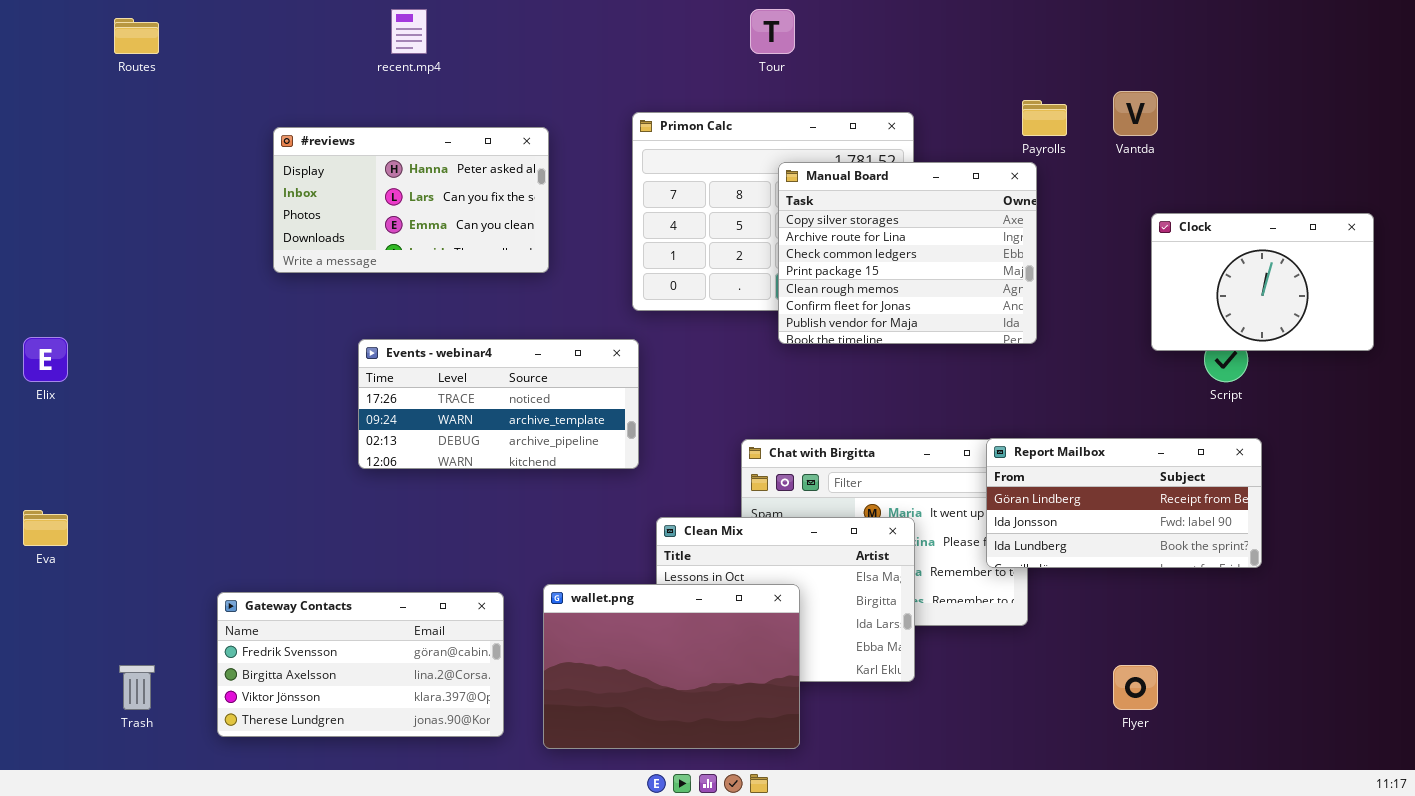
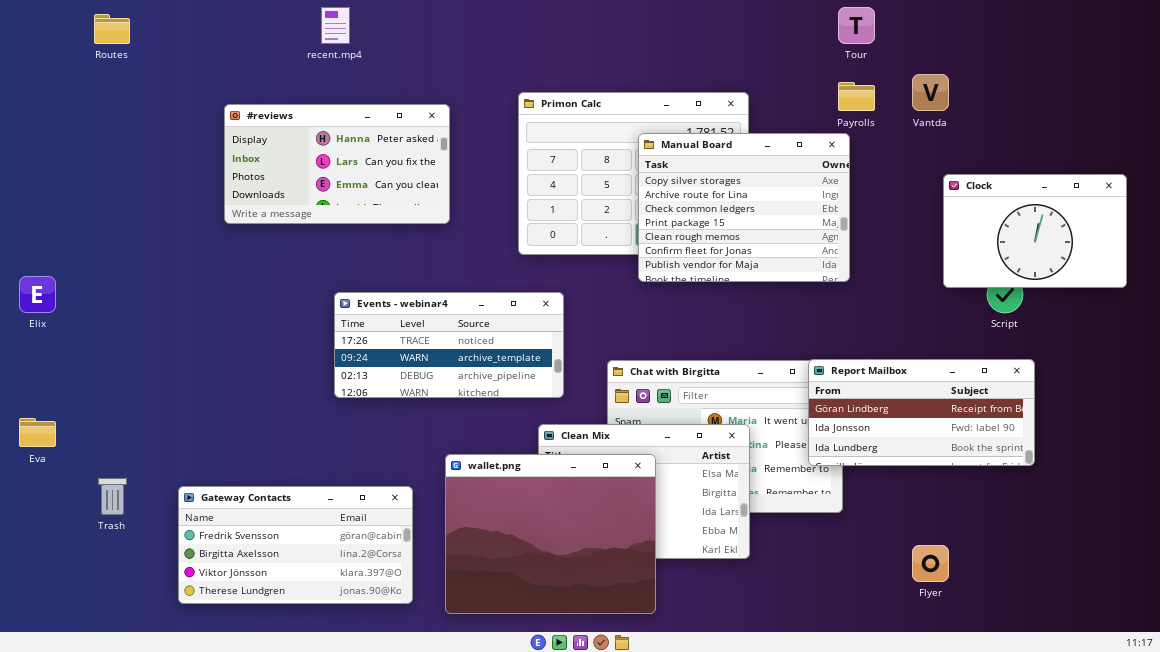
Tour: [750,9,795,54] -> [838,7,875,44], moved
Events - webinar4: [358,339,639,469] -> [334,292,564,398], moved
wallet.png: [543,584,800,749] -> [445,454,656,614], resized
Trash: [119,665,155,710] -> [98,478,127,515], moved

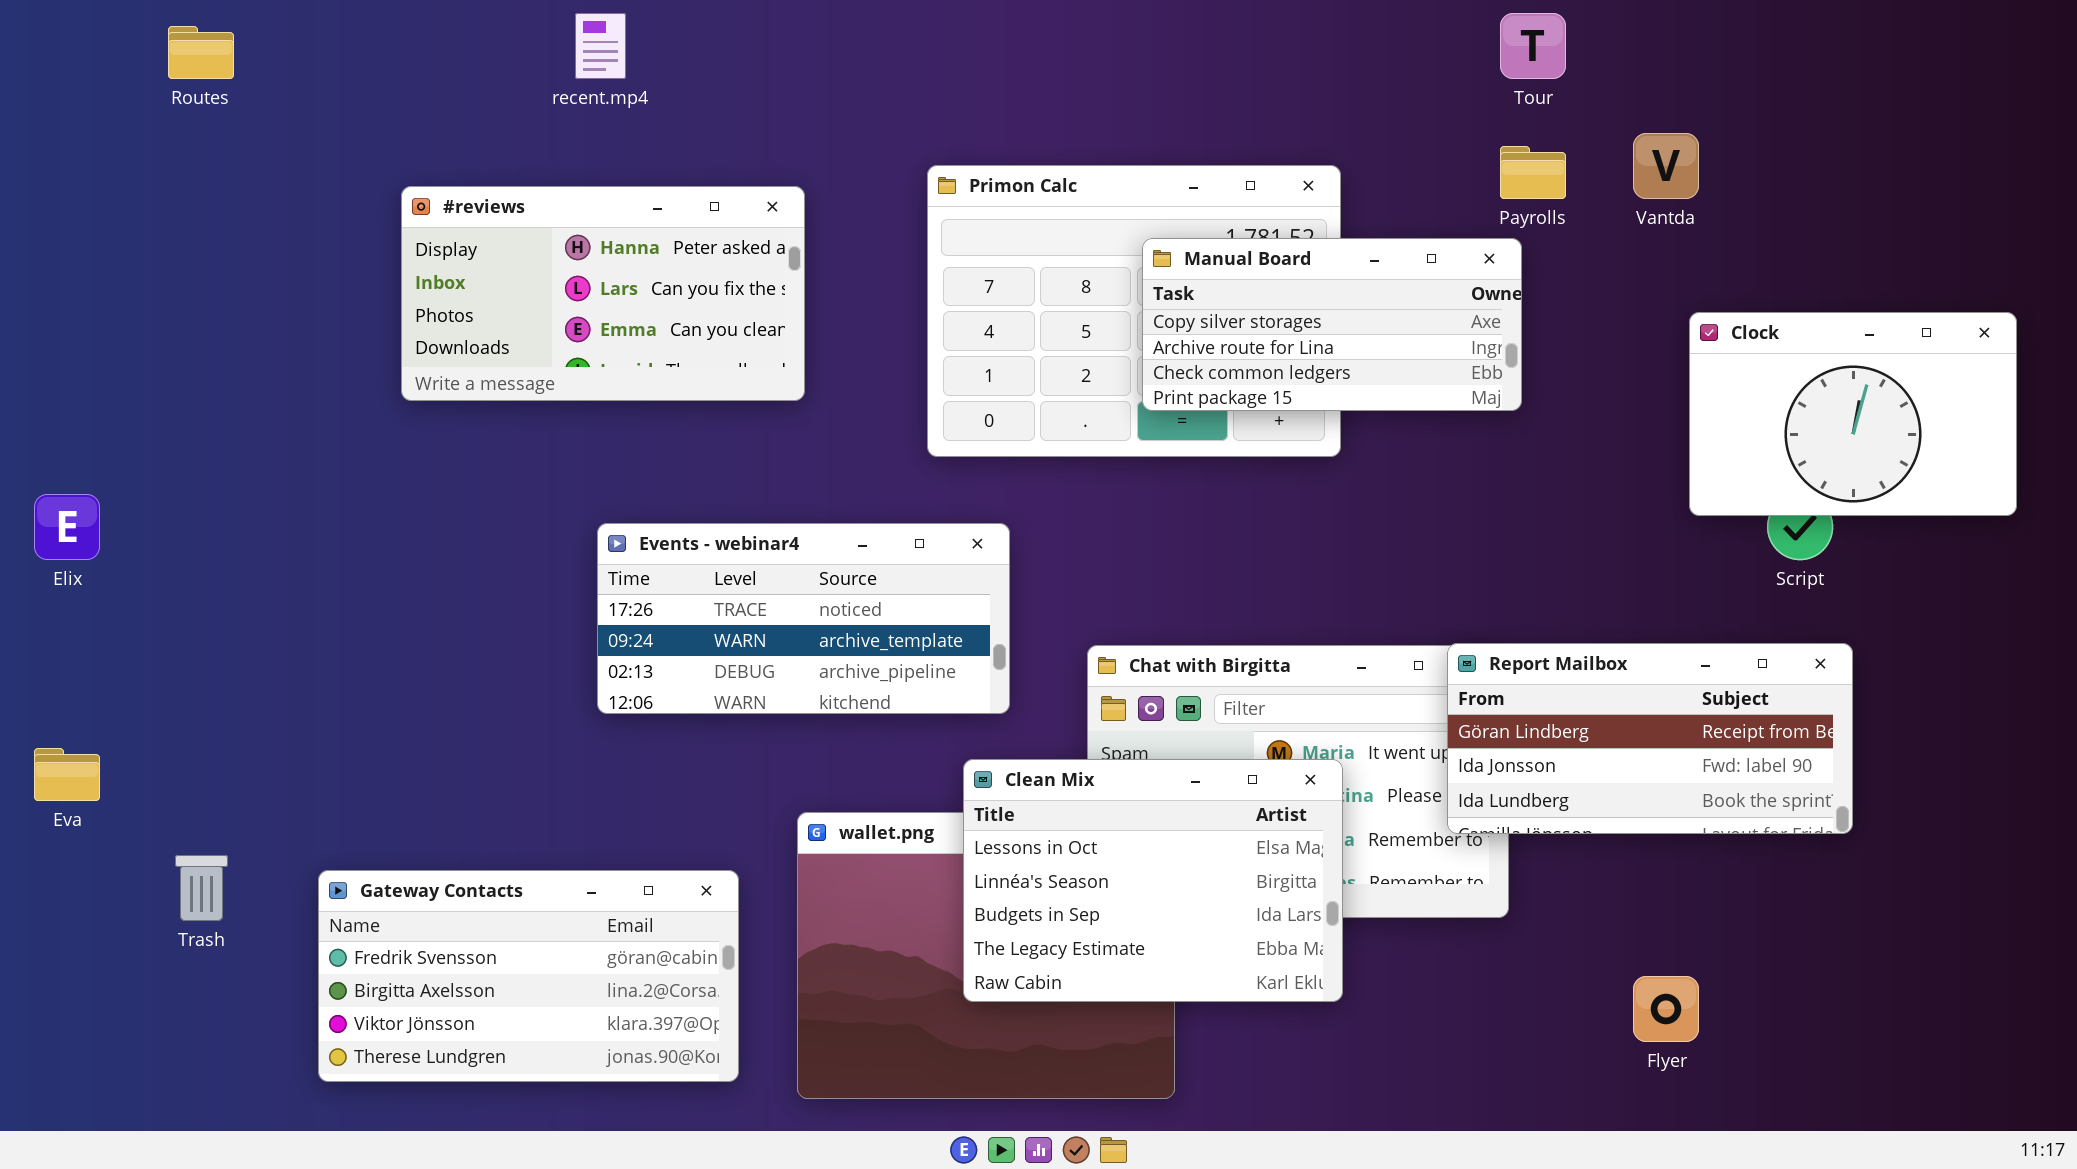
Manual Board: [638,133,850,282] -> [1142,238,1522,411], resized
Clean Mix: [538,424,750,559] -> [963,759,1343,1002], raised

